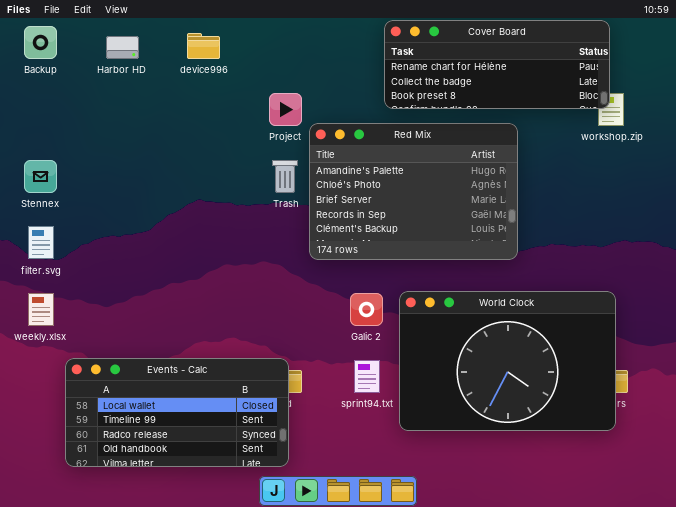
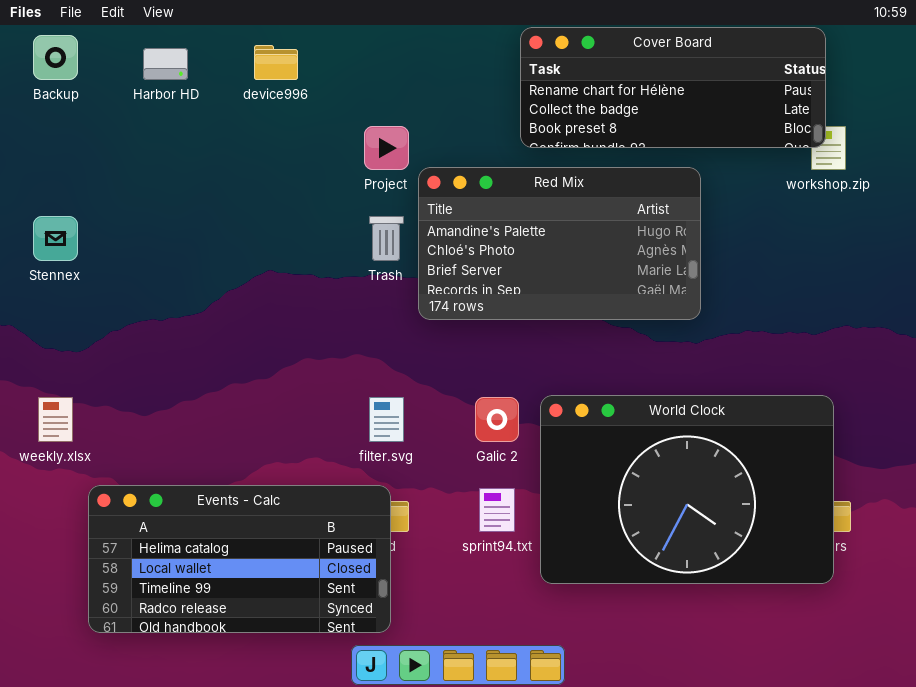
Red Mix: [309,123,518,260] -> [418,167,701,320], resized
filter.svg: [28,226,54,259] -> [369,397,404,442], moved
Events - Calc: [65,358,289,467] -> [88,485,391,633], scrolled up 1 row

